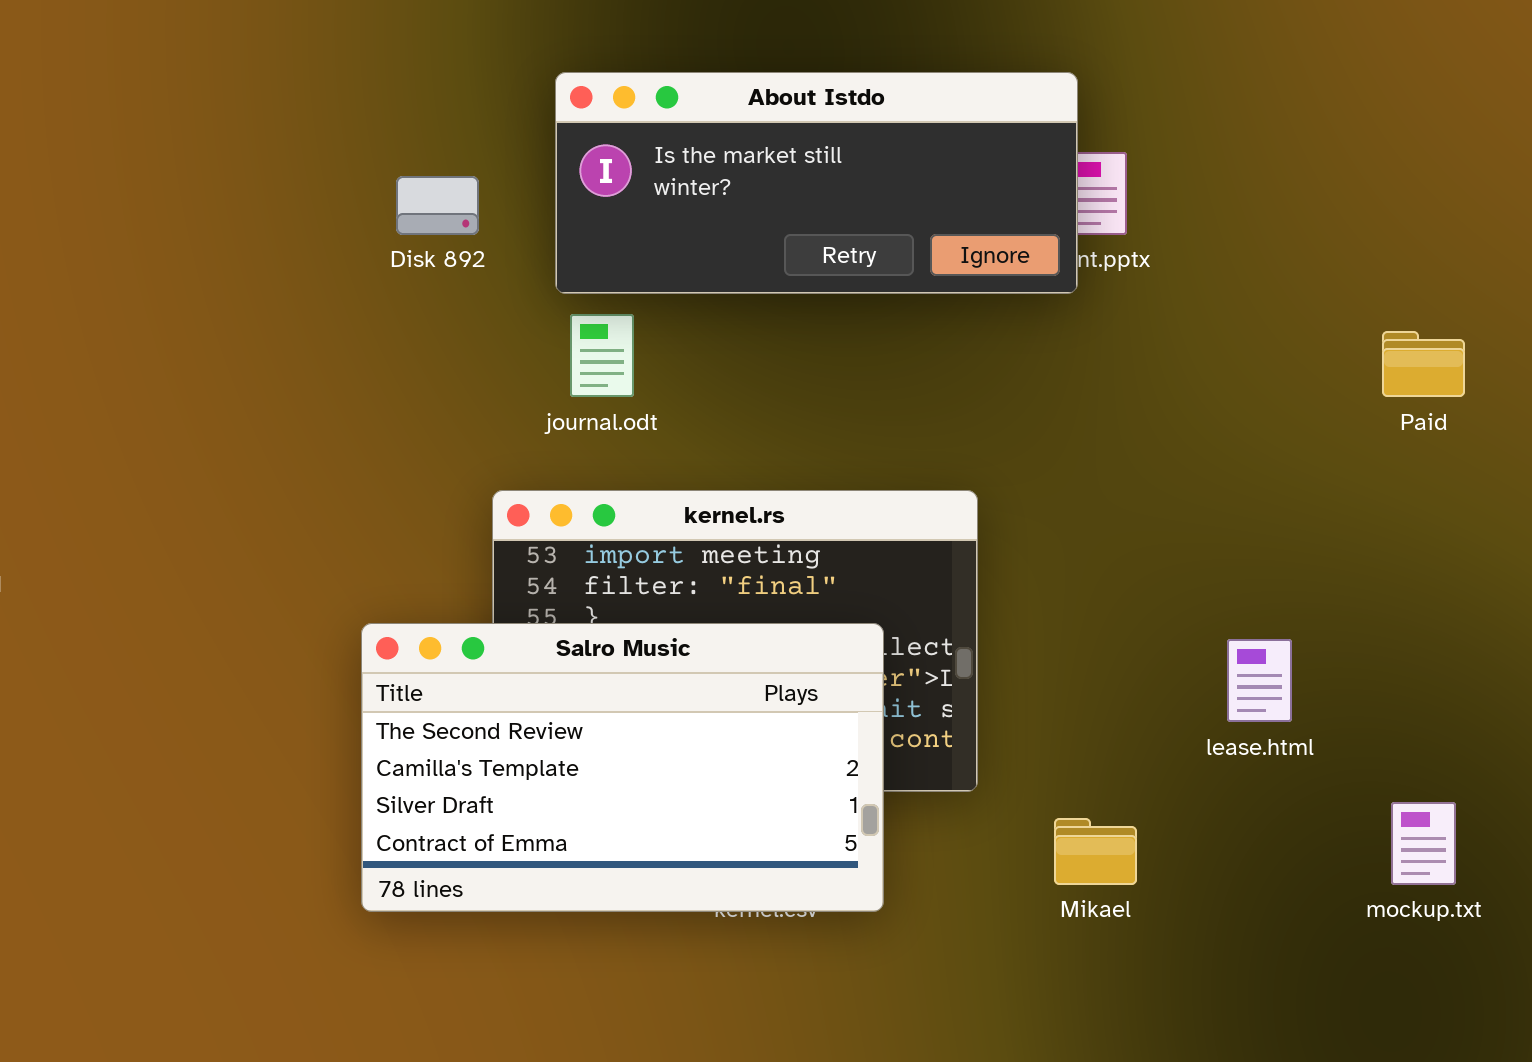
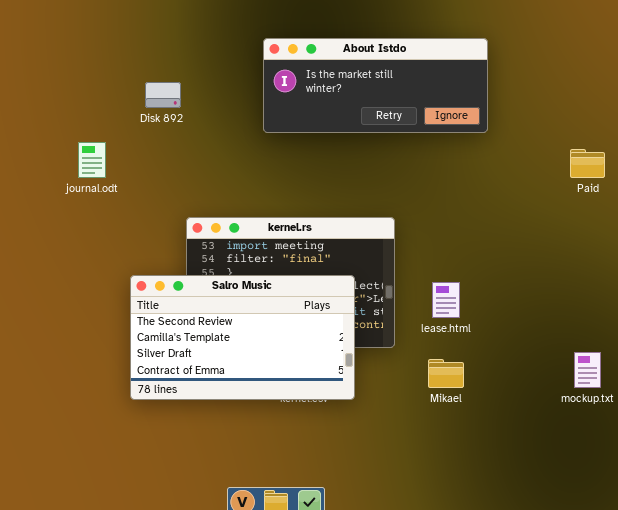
About Istdo: [555,72,1078,294] -> [263,38,488,133], moved
journal.odt: [570,314,634,397] -> [78,142,106,178], moved
lease.html: [1227,639,1292,722] -> [432,282,460,318], moved

